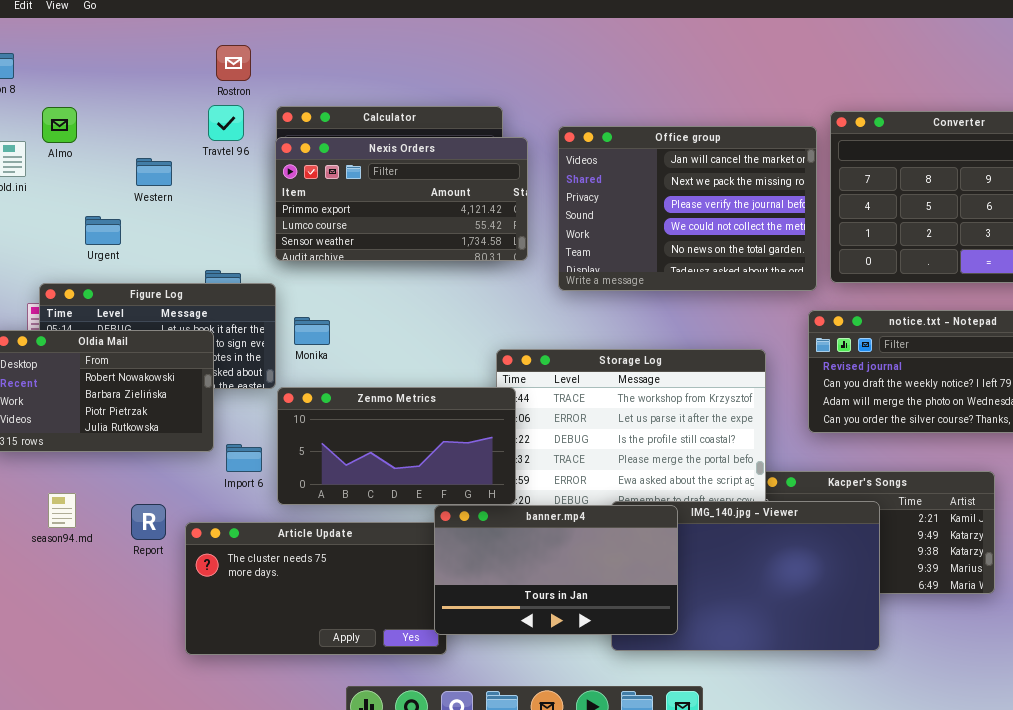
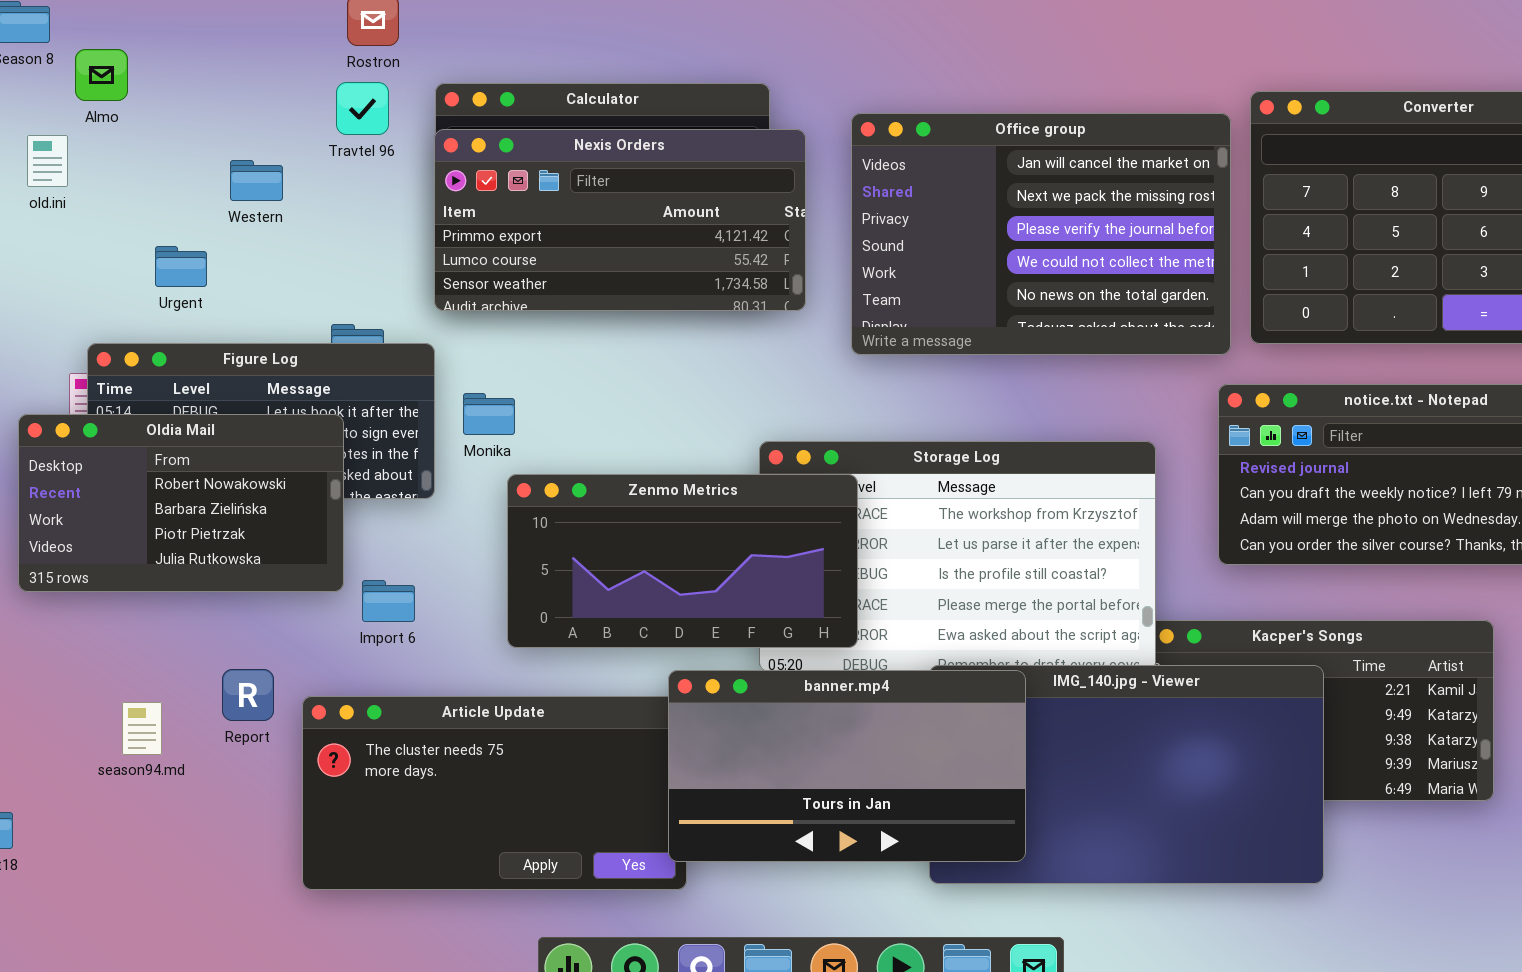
Almo: [42,107,77,143] -> [75,49,128,101], moved
Zenmo Metrics: [277,387,516,505] -> [507,474,858,648], moved
season94.md: [48,493,76,528] -> [122,702,162,755], moved

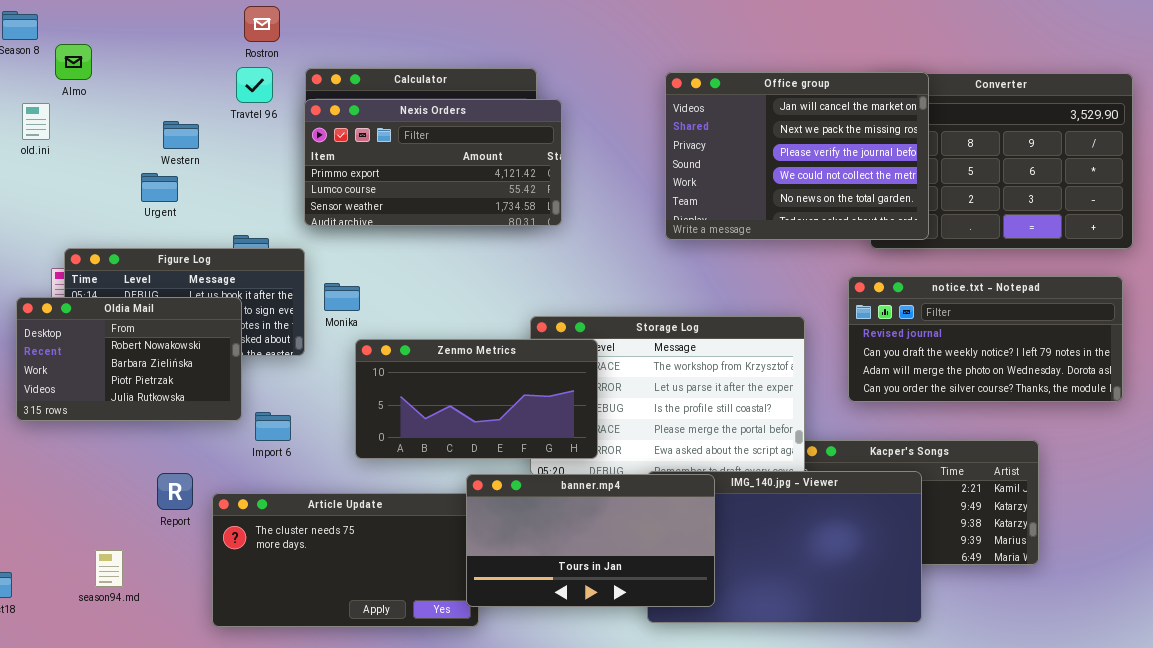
Office group: [851,113,1231,355] -> [665,72,929,240], moved
Urgent: [155,246,207,287] -> [141,173,178,202], moved
season94.md: [122,702,162,755] -> [95,550,123,587], moved

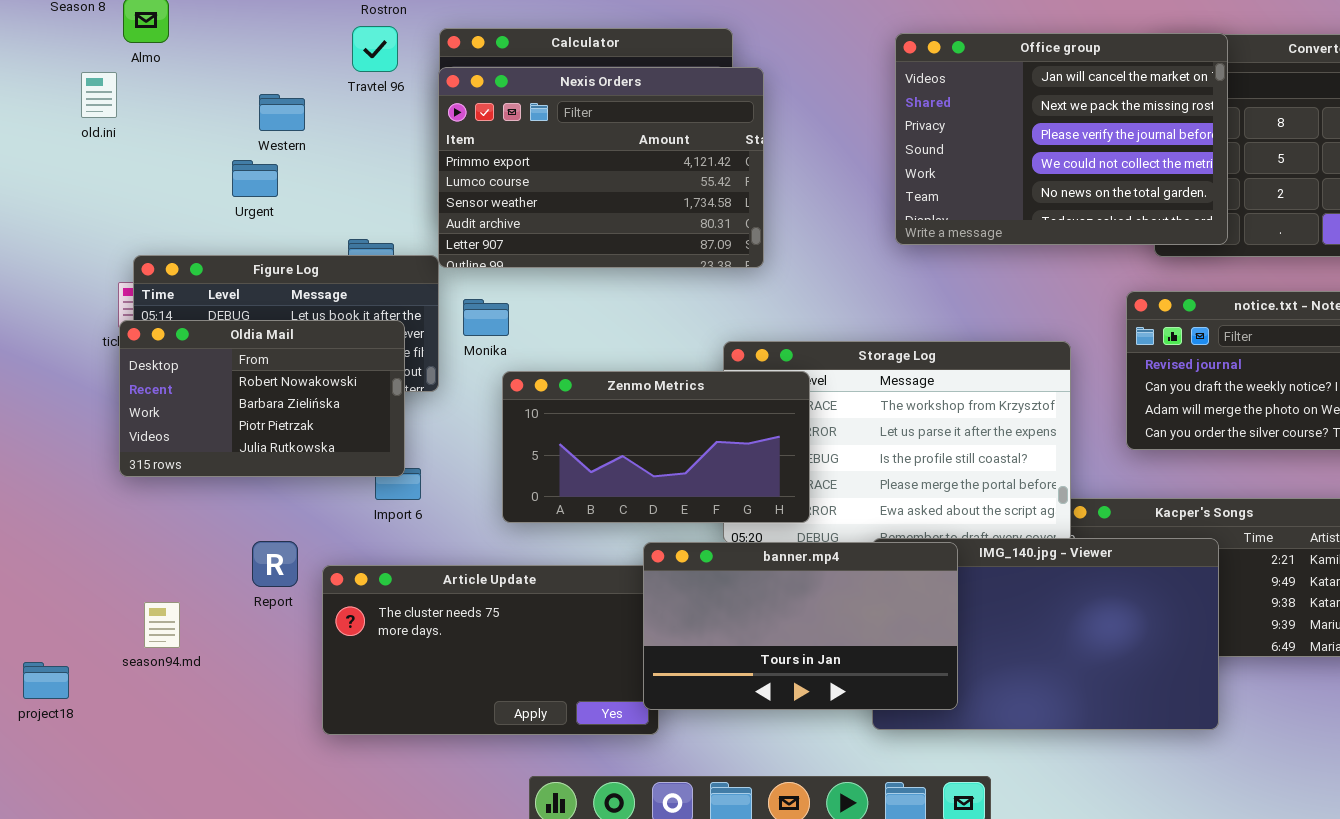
Nexis Orders: [304,99,562,226] -> [438,67,764,268], resized
Oldia Mail: [16,297,242,421] -> [119,320,405,477], moved
season94.md: [95,550,123,587] -> [144,602,180,648], moved

